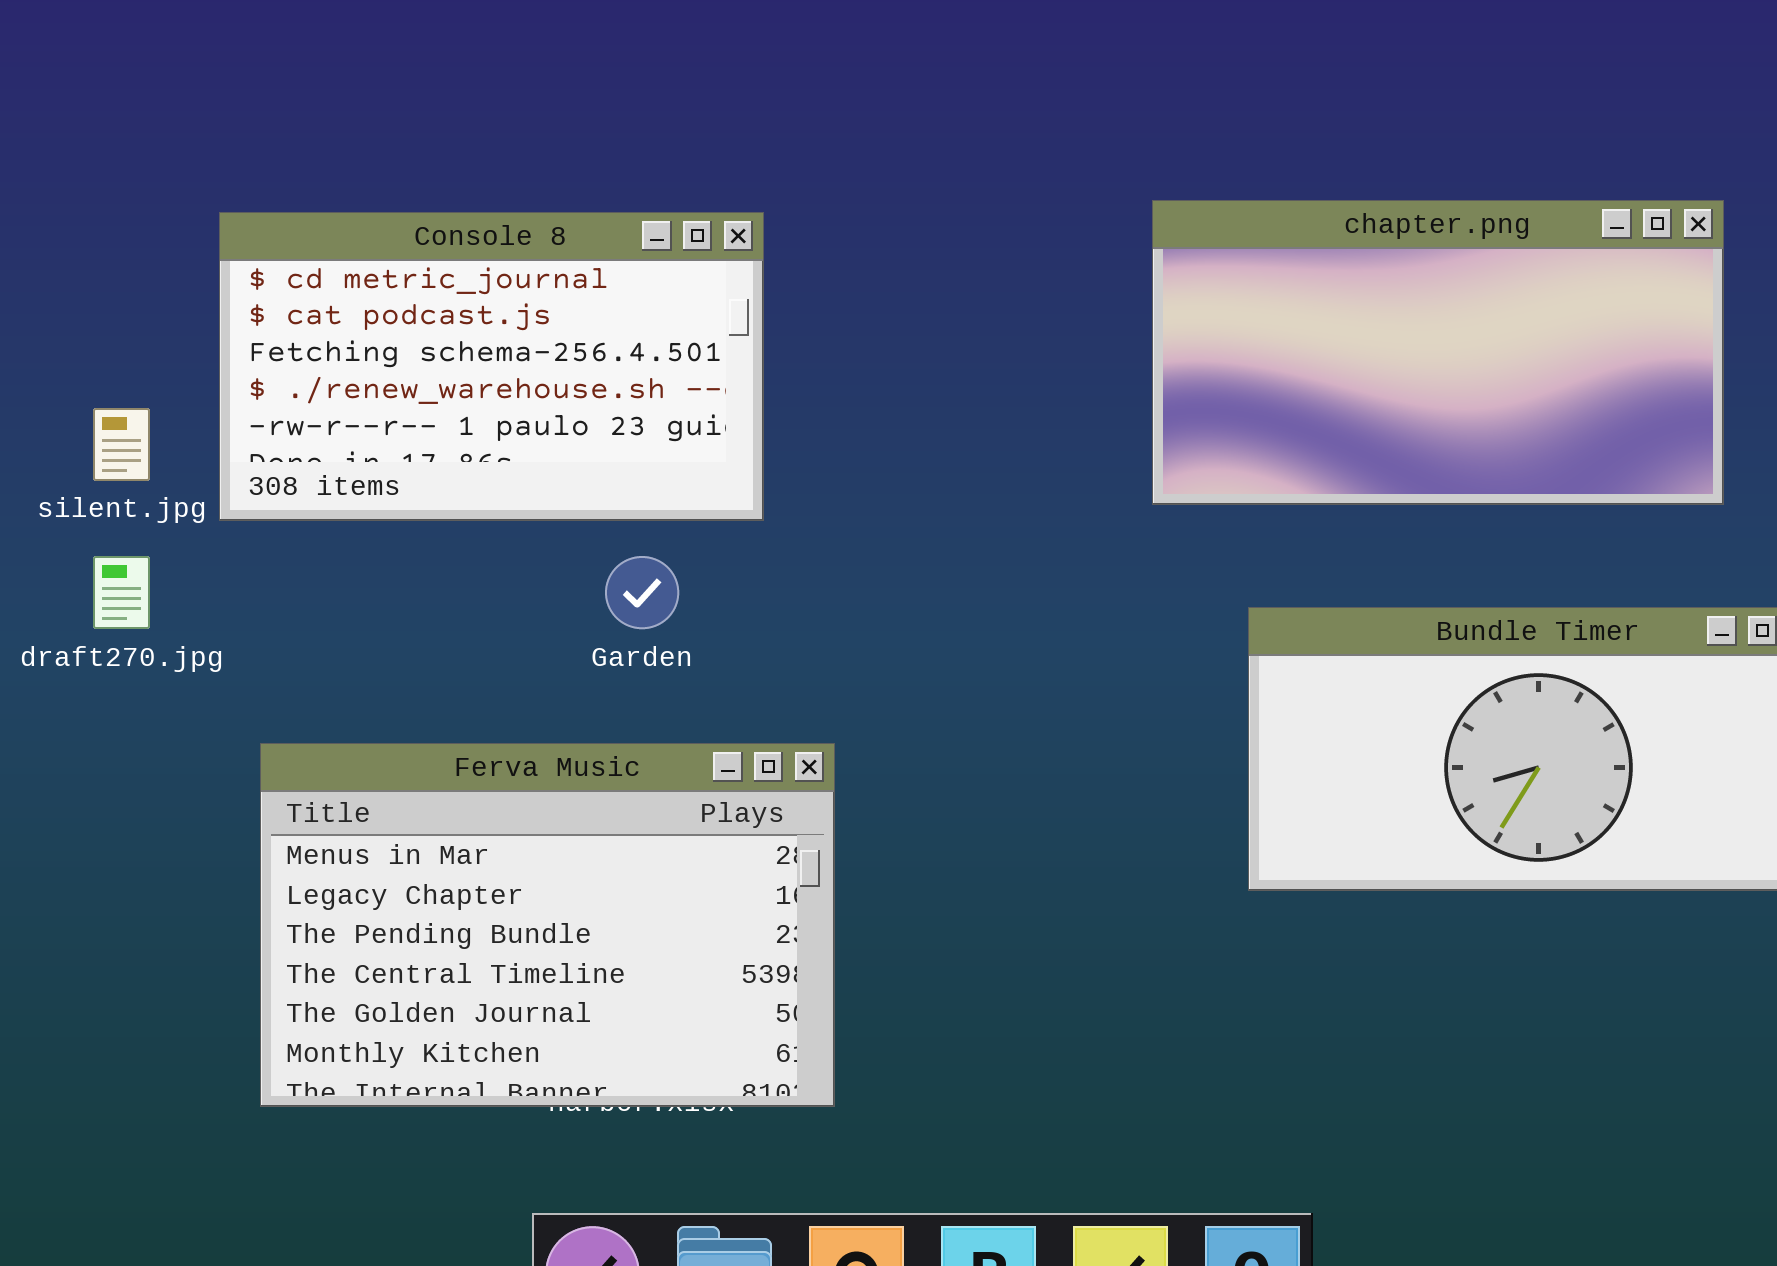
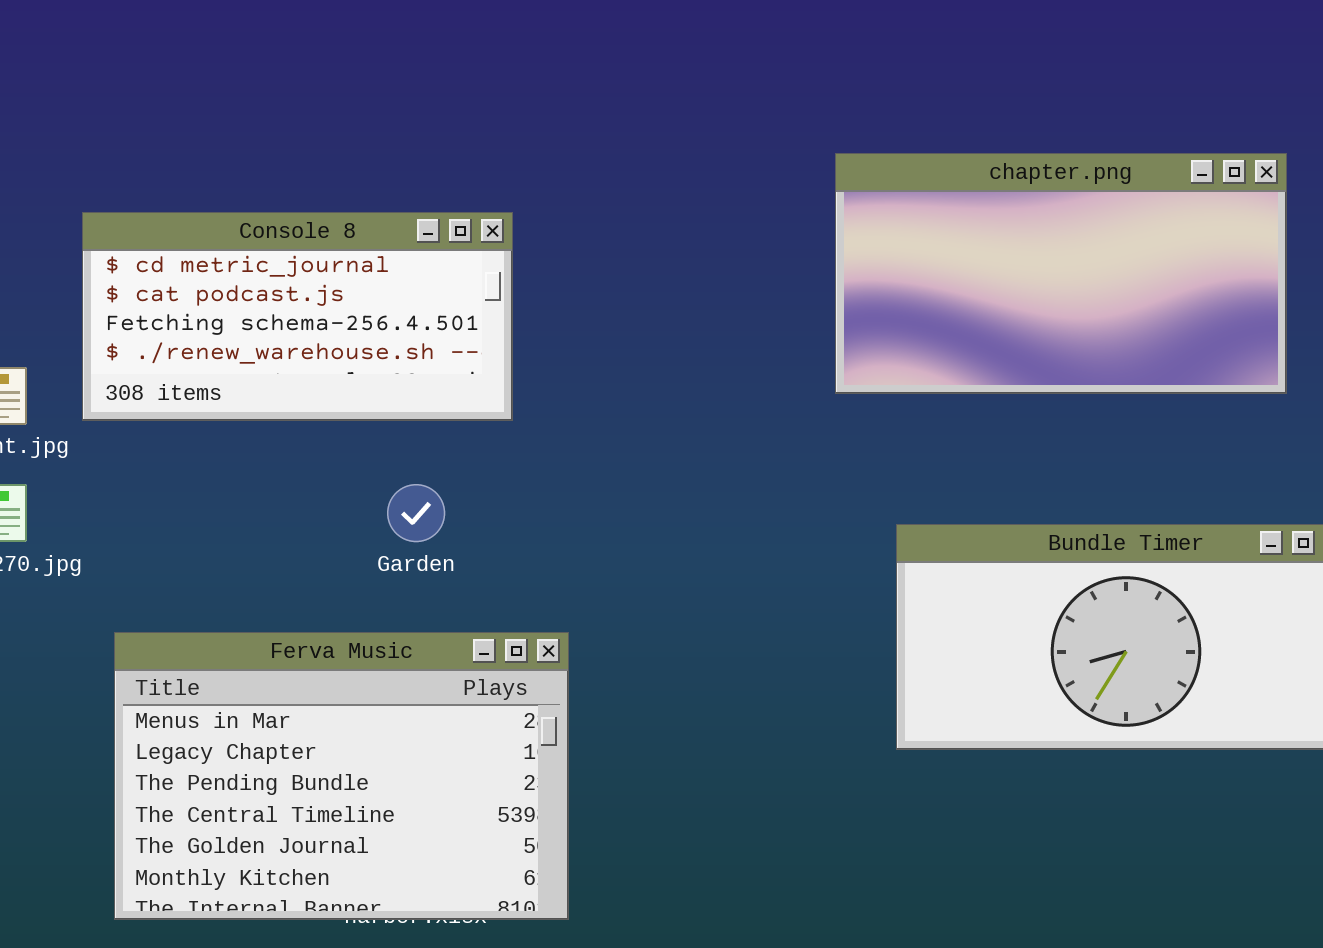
chapter.png: [1152,200,1724,505] -> [835,153,1287,394], moved
Console 8: [219,212,764,521] -> [82,212,513,421], resized

